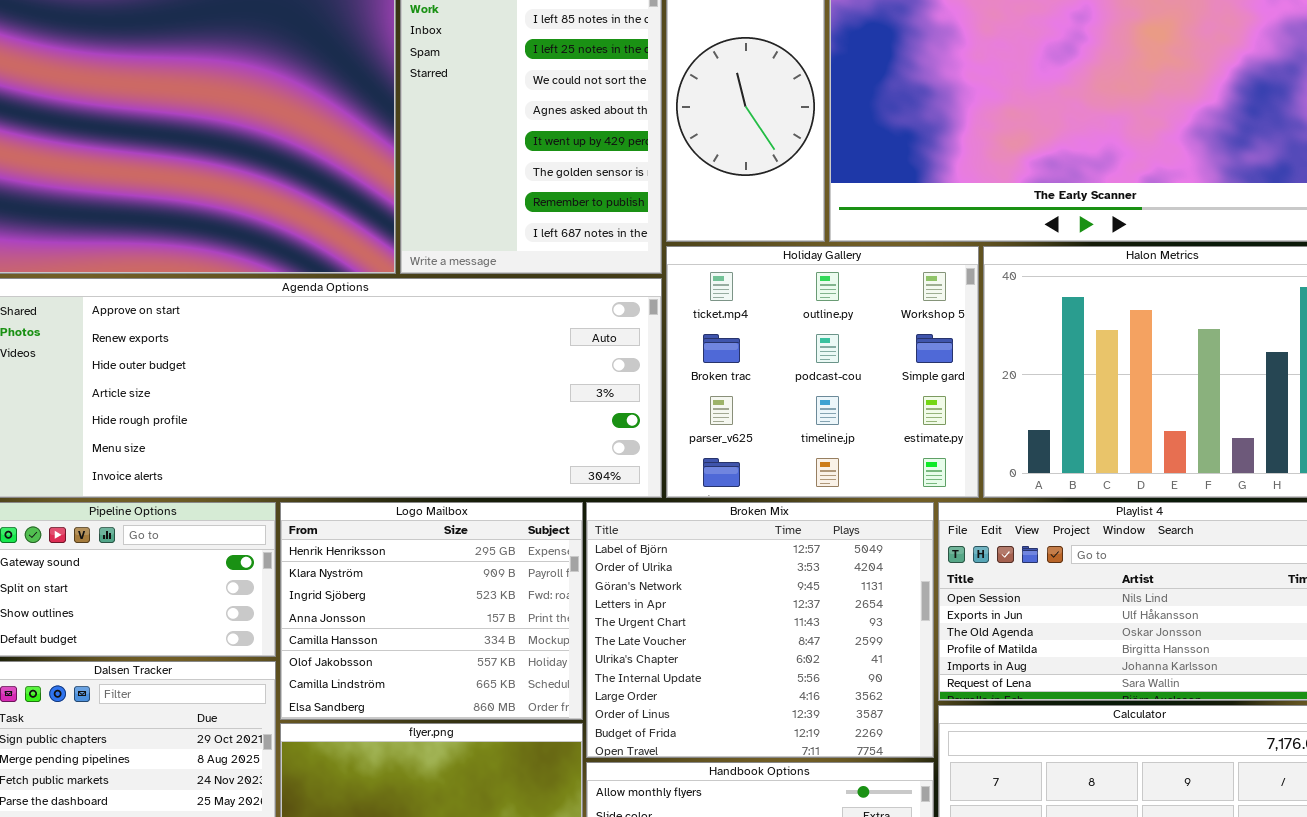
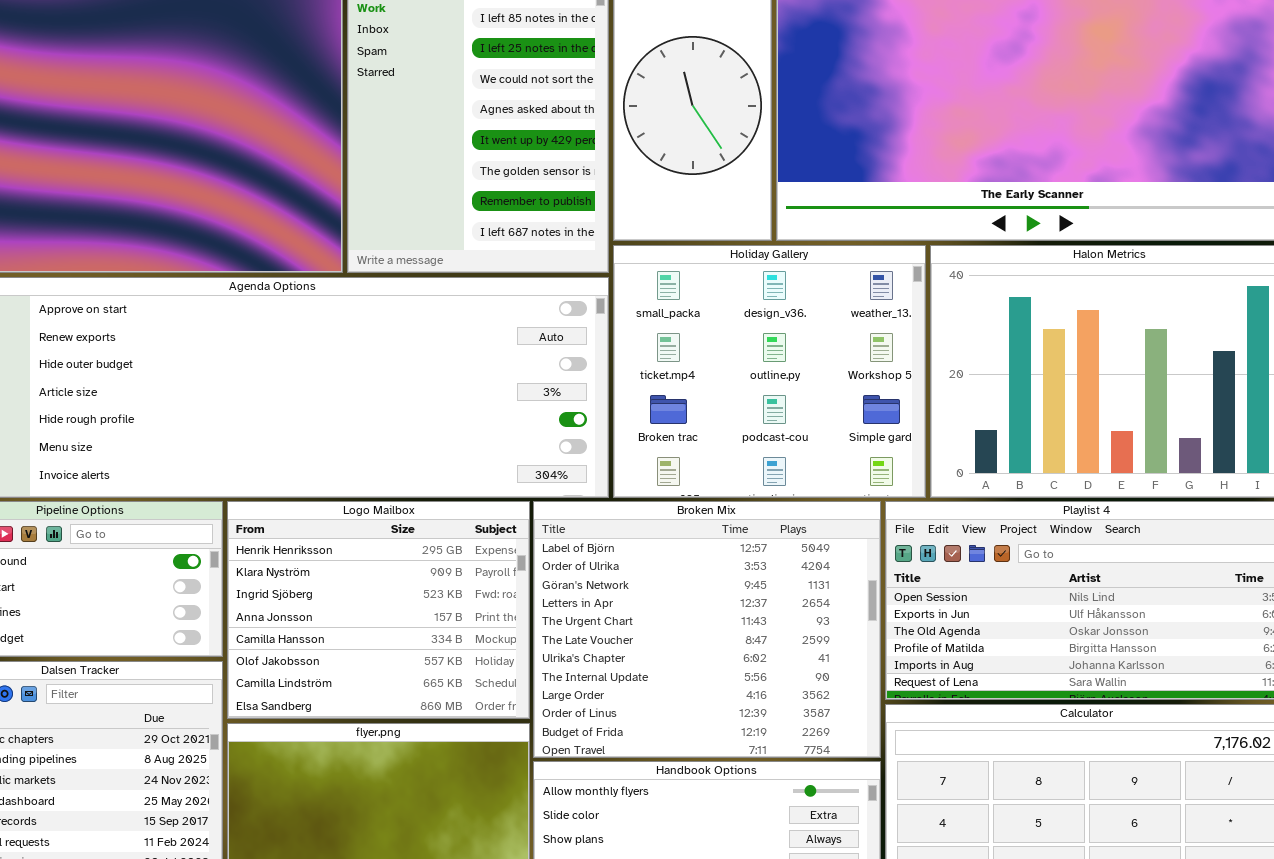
Holiday Gallery: [666,246,979,498] -> [613,245,926,498], scrolled up 1 row

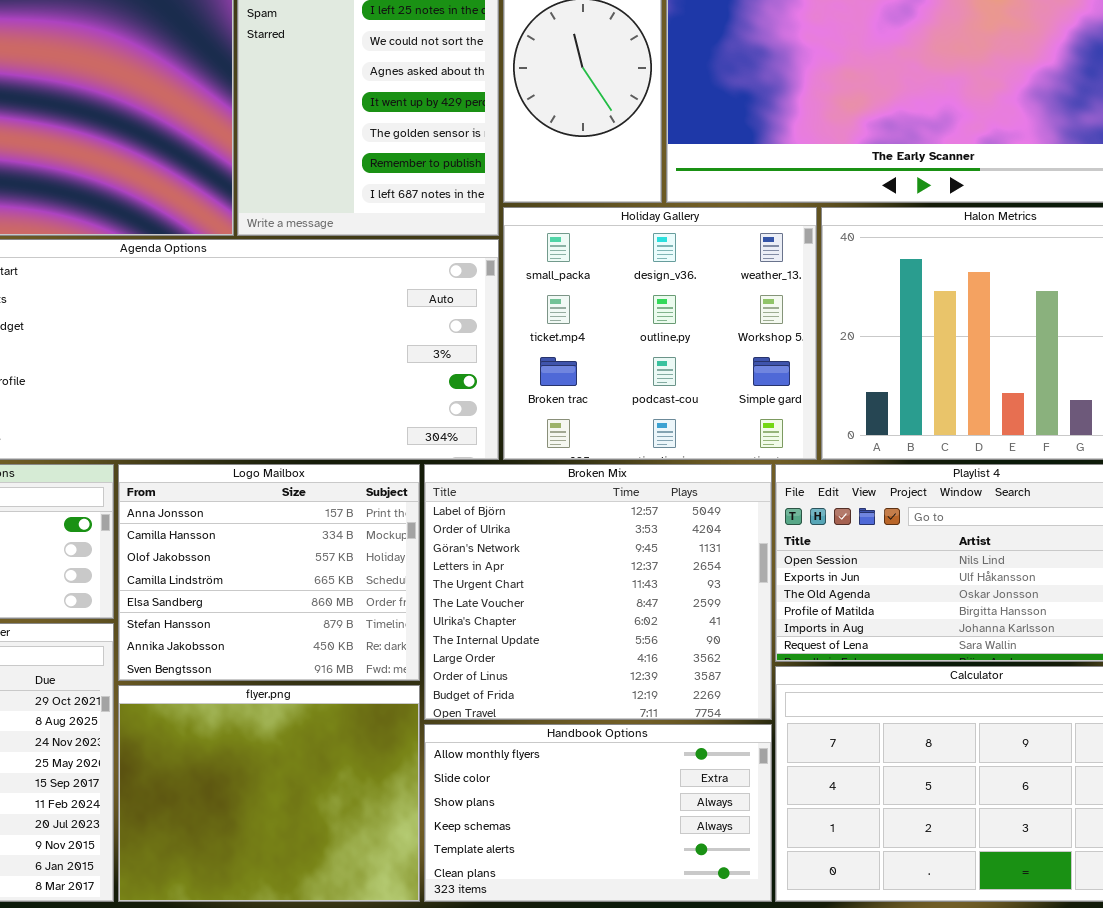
Logo Mailbox: [227,501,530,719] -> [118,464,420,681], scrolled down 3 rows

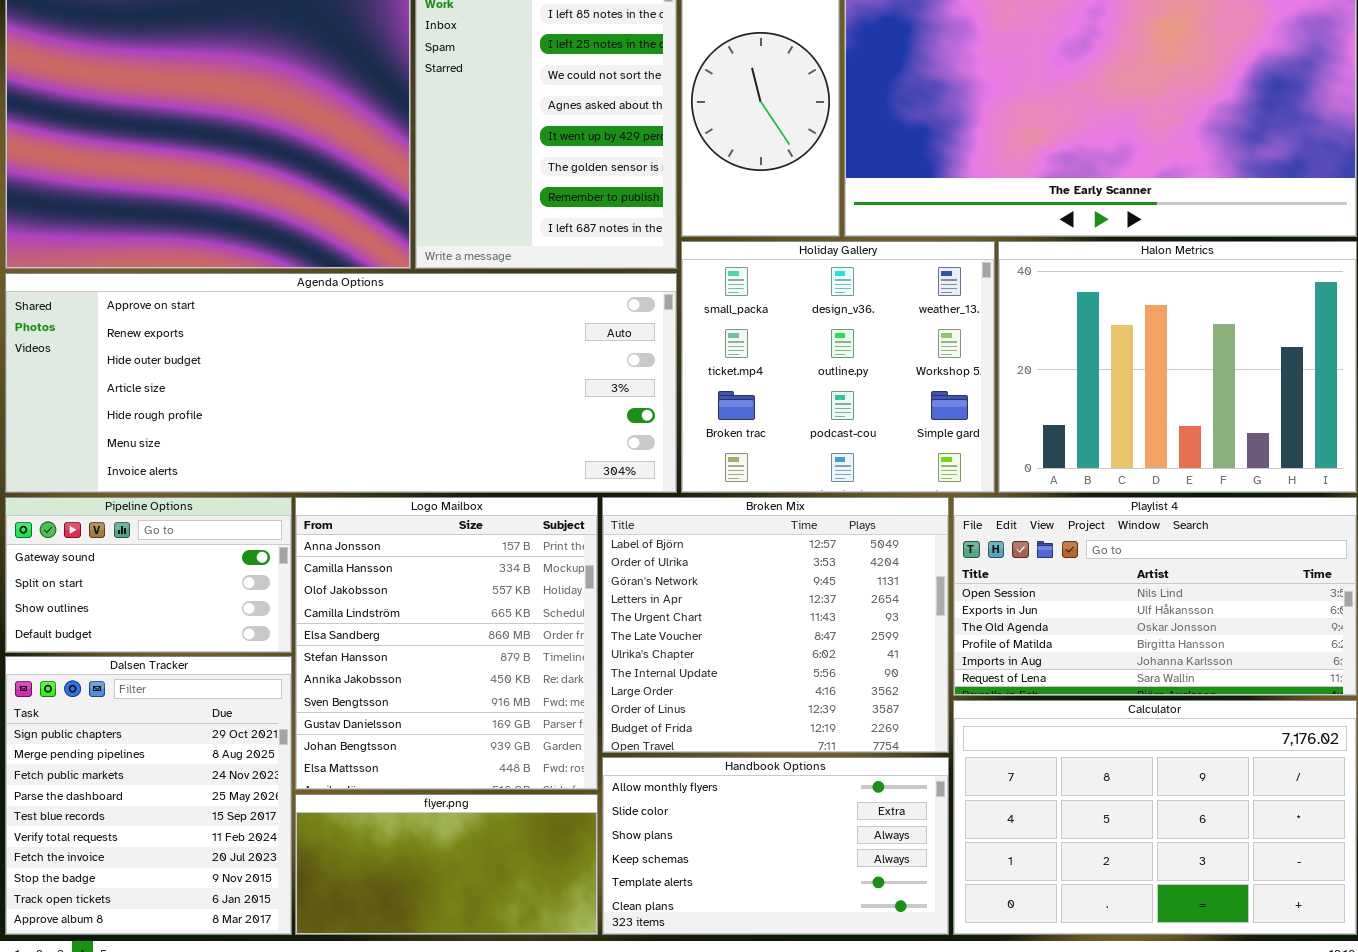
Logo Mailbox: [118,464,420,681] -> [295,497,598,790], resized
flyer.png: [118,685,420,902] -> [295,794,598,935], resized

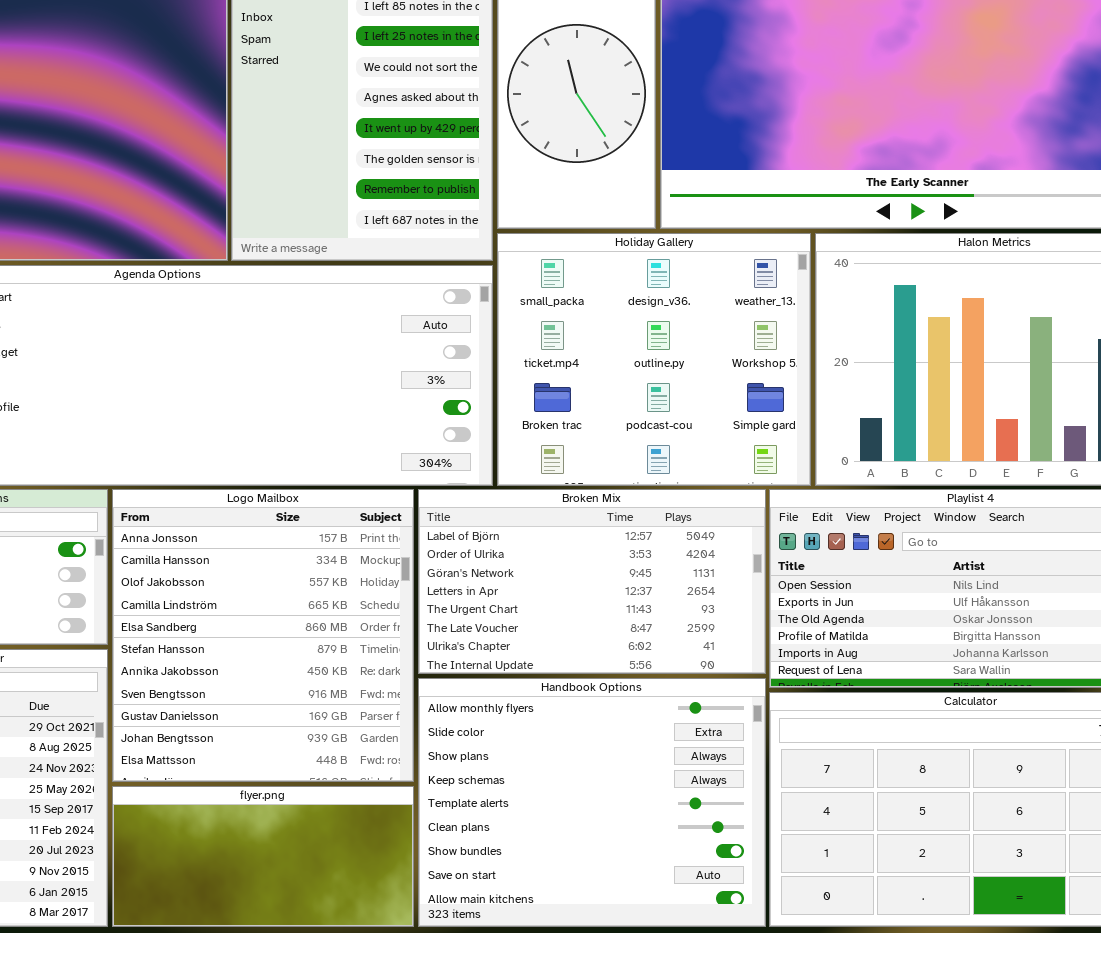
Broken Mix: [602,497,949,753] -> [418,489,766,674], resized
Handbook Options: [602,757,949,935] -> [418,678,766,927], resized

